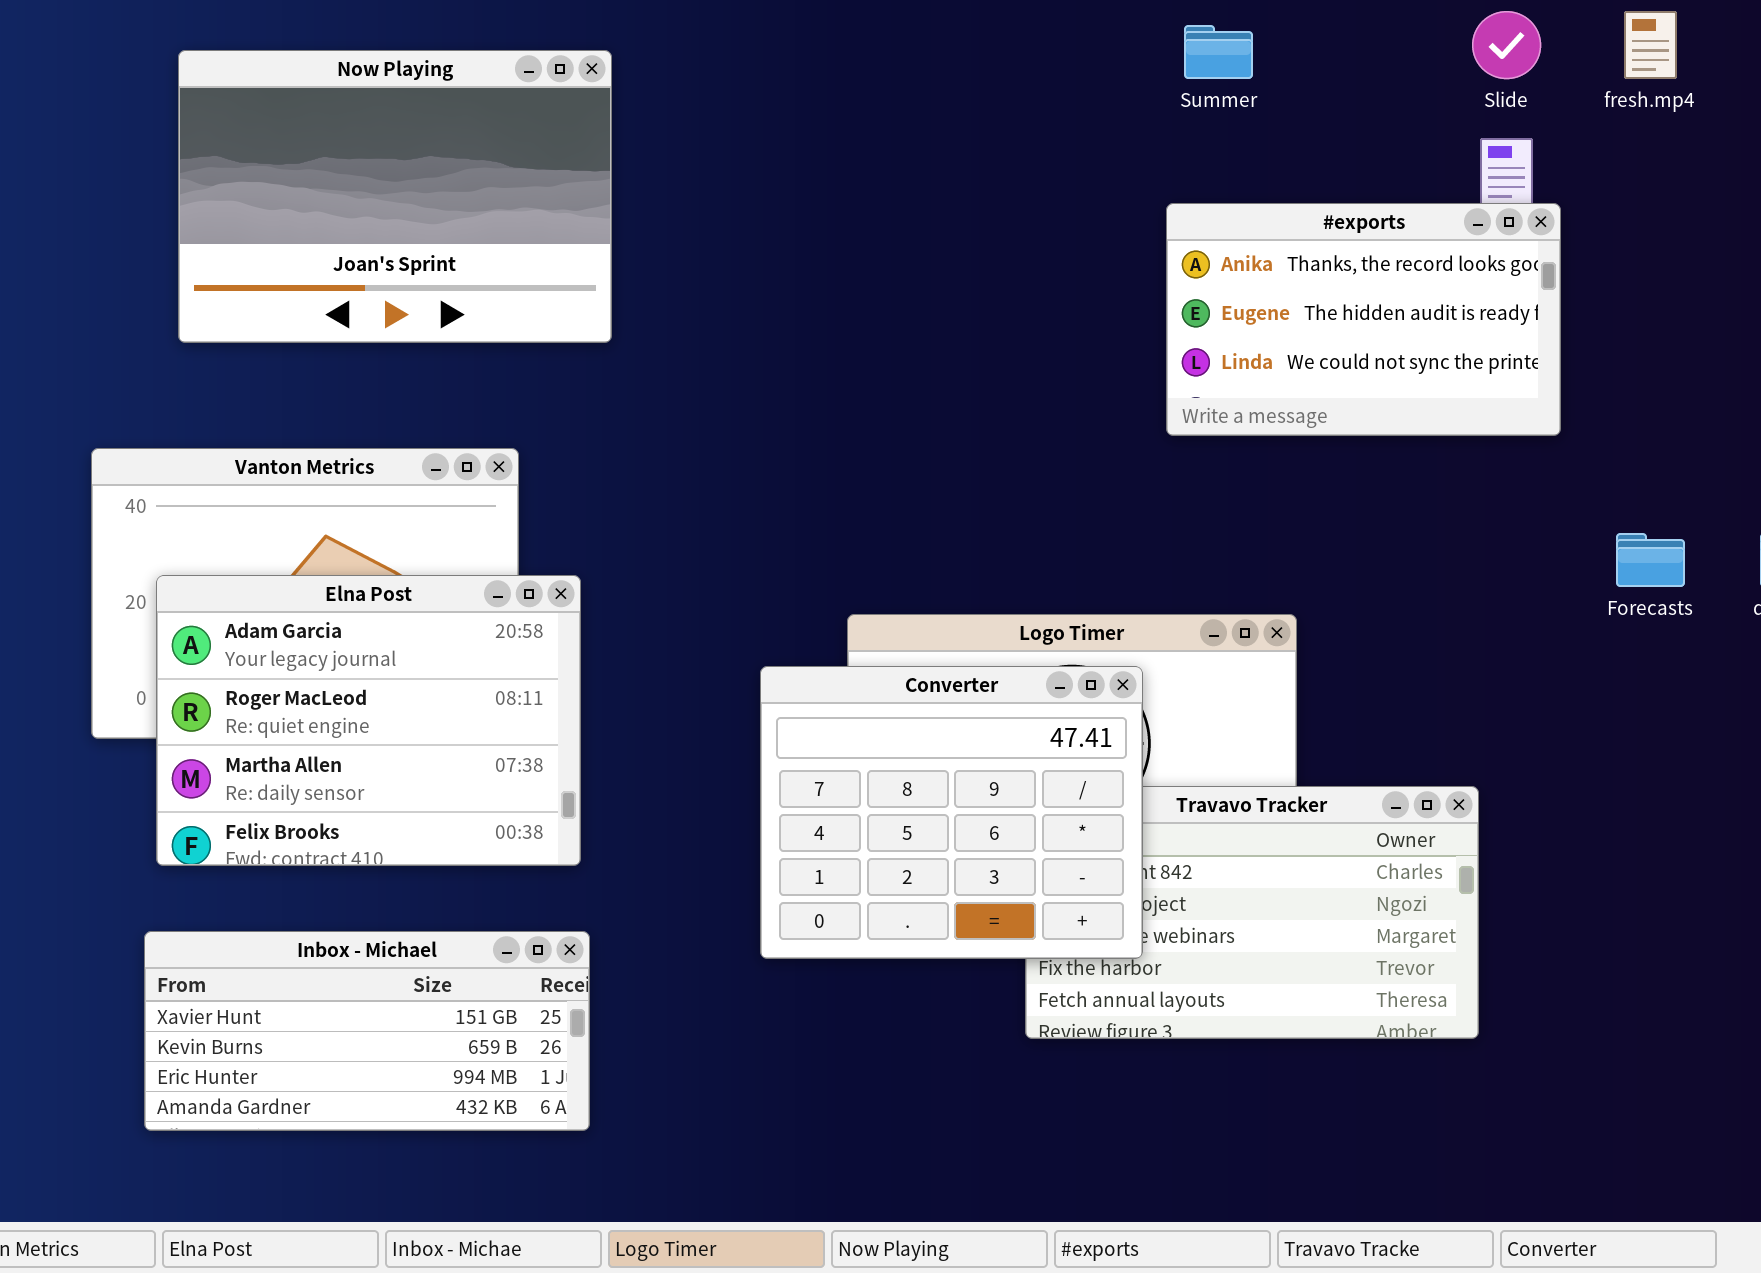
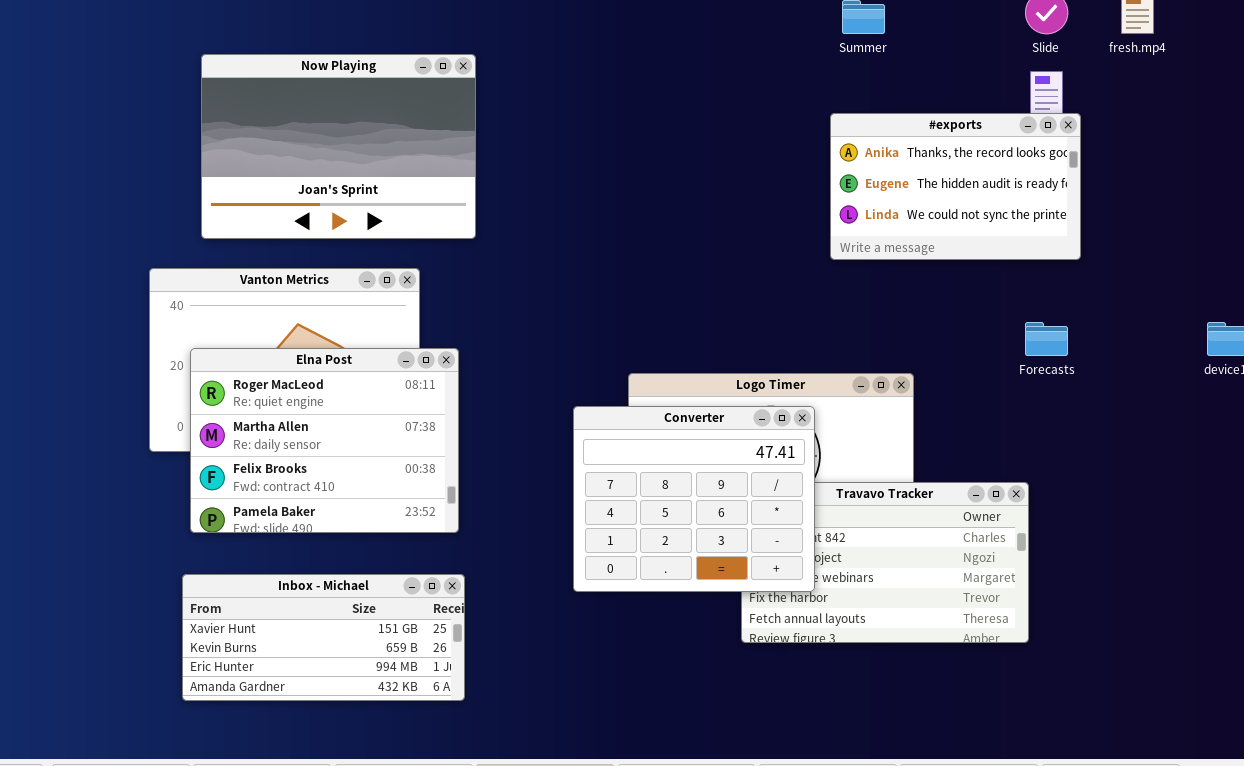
Now Playing: [178,50,612,343] -> [201,54,476,239], moved
Forecasts: [1616,533,1685,587] -> [1025,322,1068,356], moved
Elna Post: [156,575,581,866] -> [190,348,459,533], scrolled down 1 row

